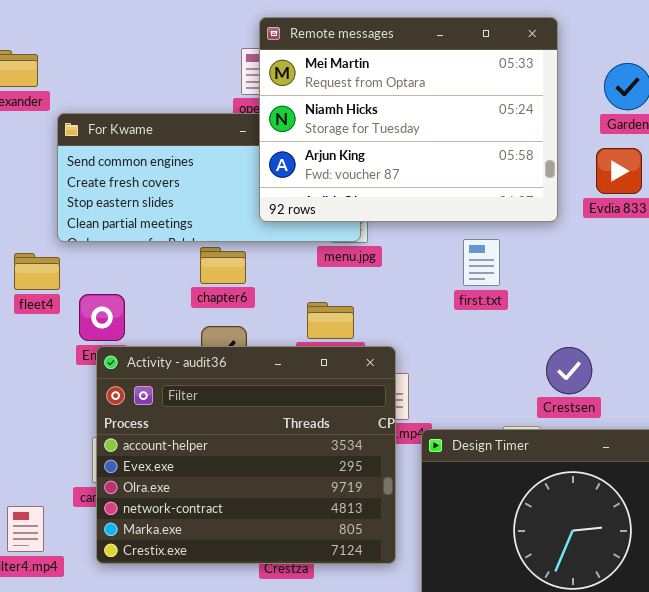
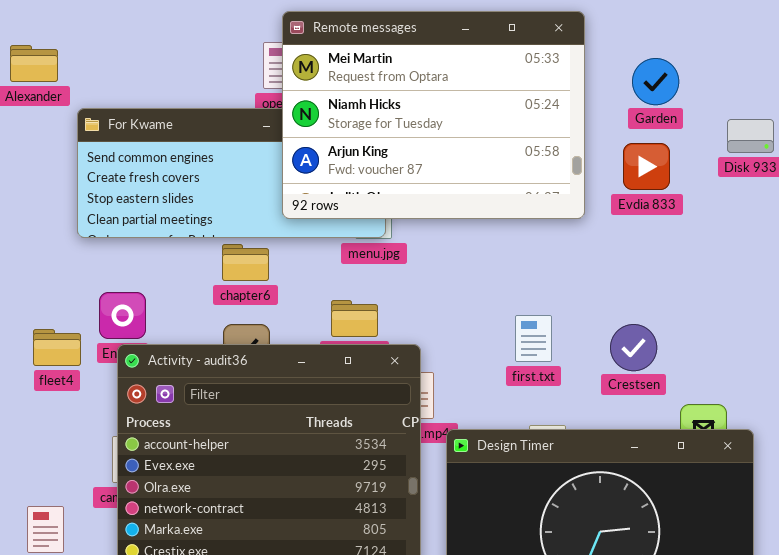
first.txt: [463,239,500,286] -> [515,315,552,362], moved
fleet4: [14,253,60,290] -> [33,329,81,366], moved
Crestsen: [546,347,592,394] -> [610,324,657,371], moved

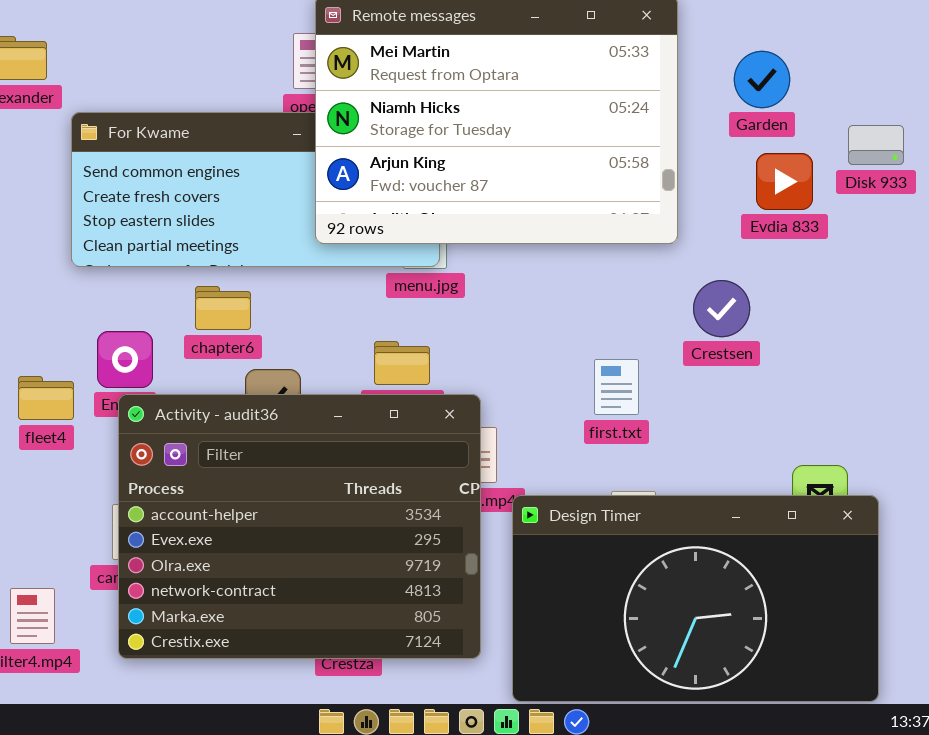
Evdia 833: [623,143,670,190] -> [756,153,813,210], moved
chapter6: [222,244,269,281] -> [195,286,251,330], moved
Crestsen: [610,324,657,371] -> [693,280,750,337], moved

